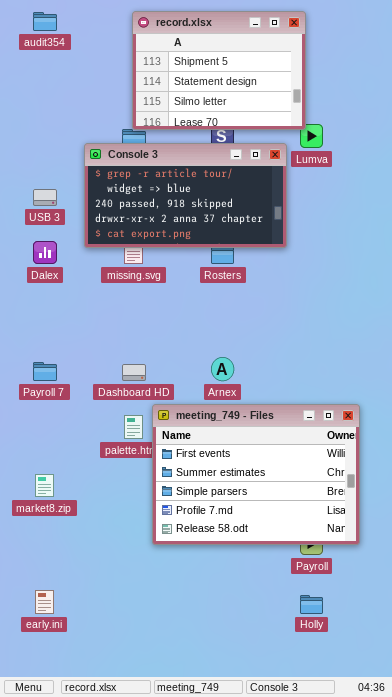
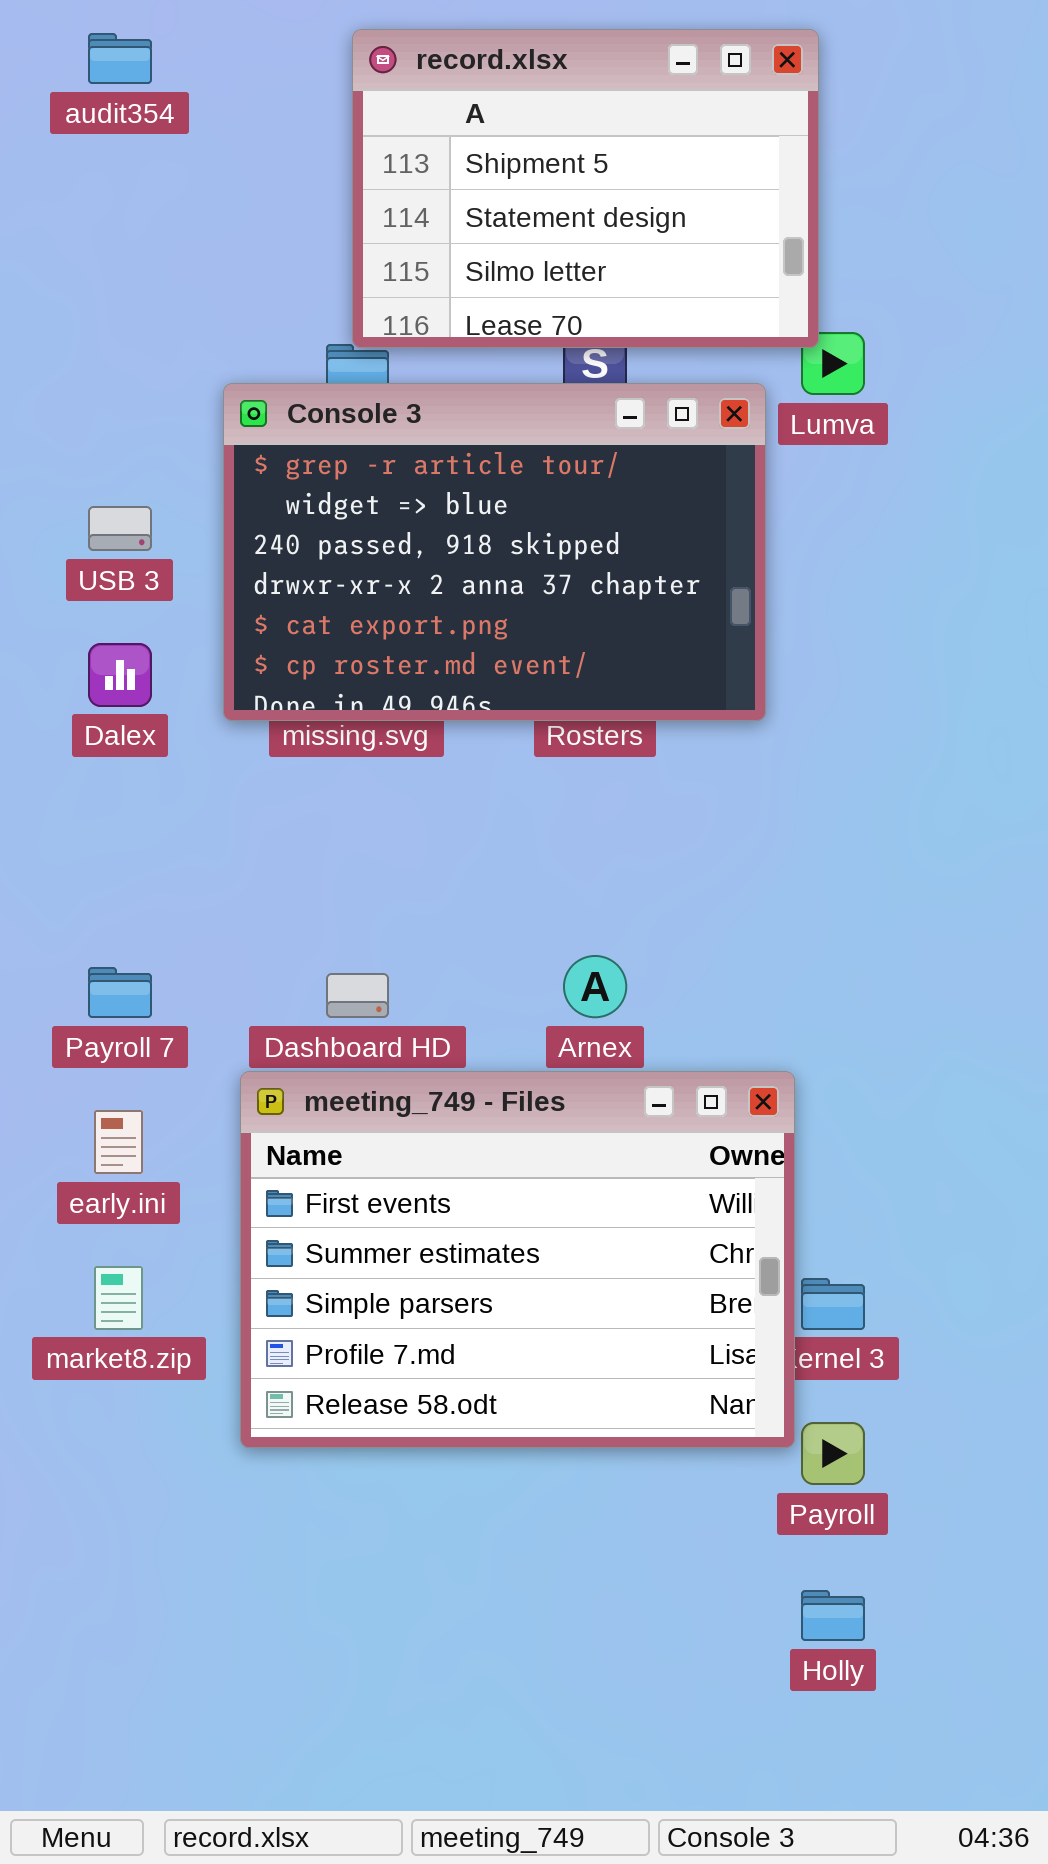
Console 3: [84,143,287,248] -> [223,383,766,721], resized
meeting_749 - Files: [152,404,360,545] -> [240,1071,795,1448], moved
early.ini: [35,590,54,614] -> [94,1110,143,1174], moved

